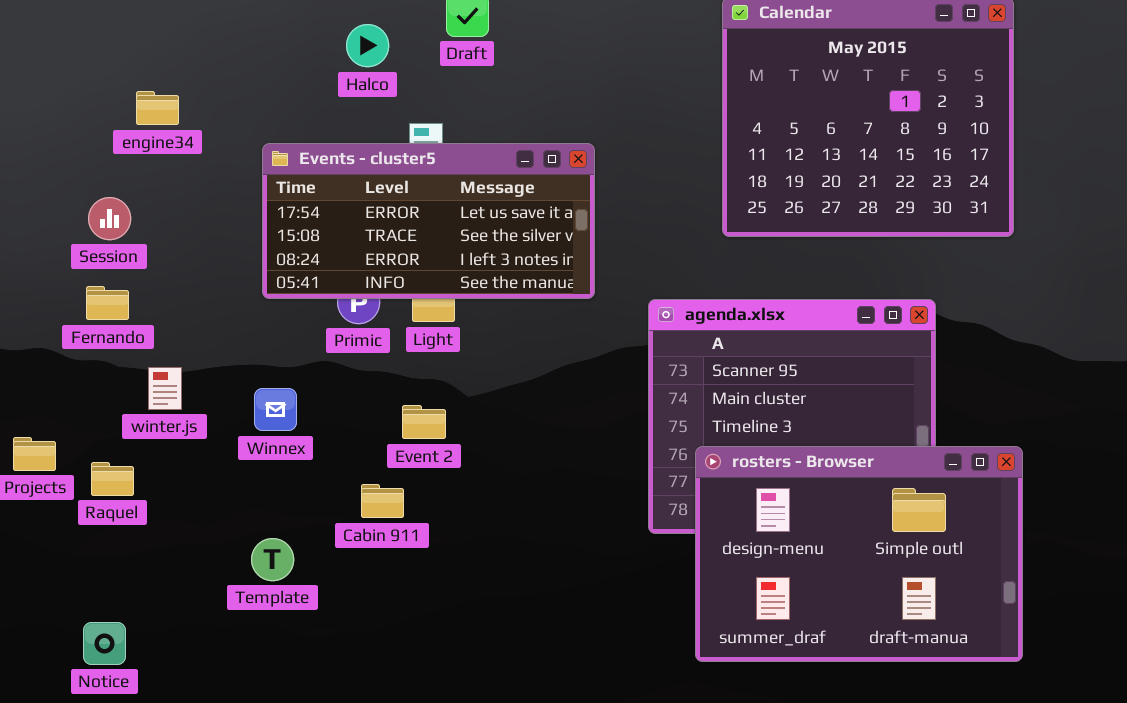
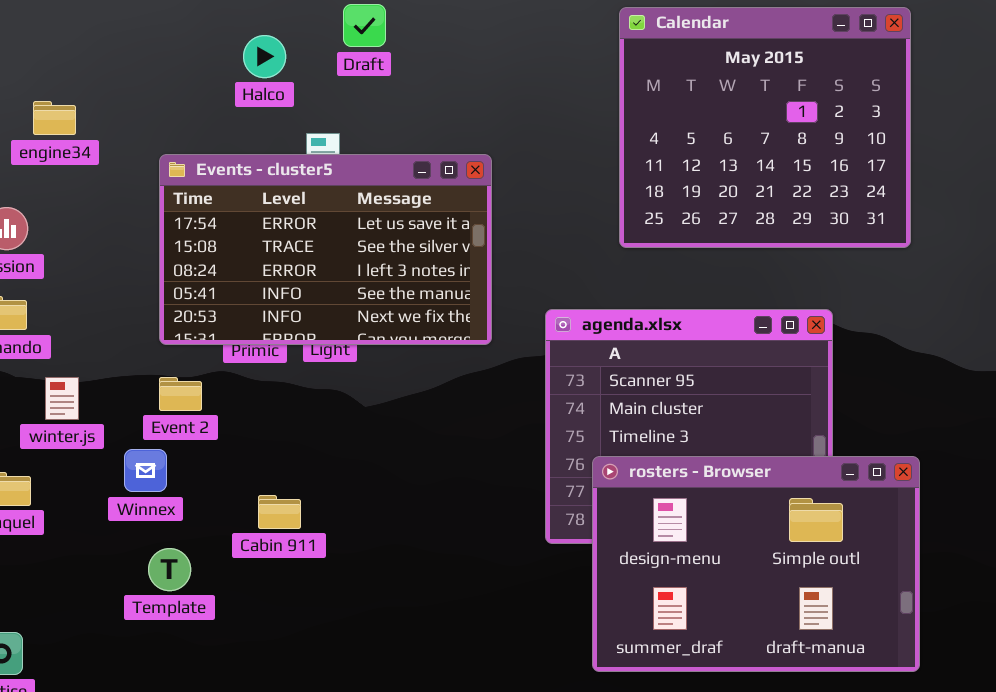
Events - cluster5: [262,143,595,299] -> [159,154,492,345], resized
Winnex: [254,388,297,431] -> [124,449,167,492], moved
Event 2: [402,405,446,439] -> [159,377,202,411], moved

